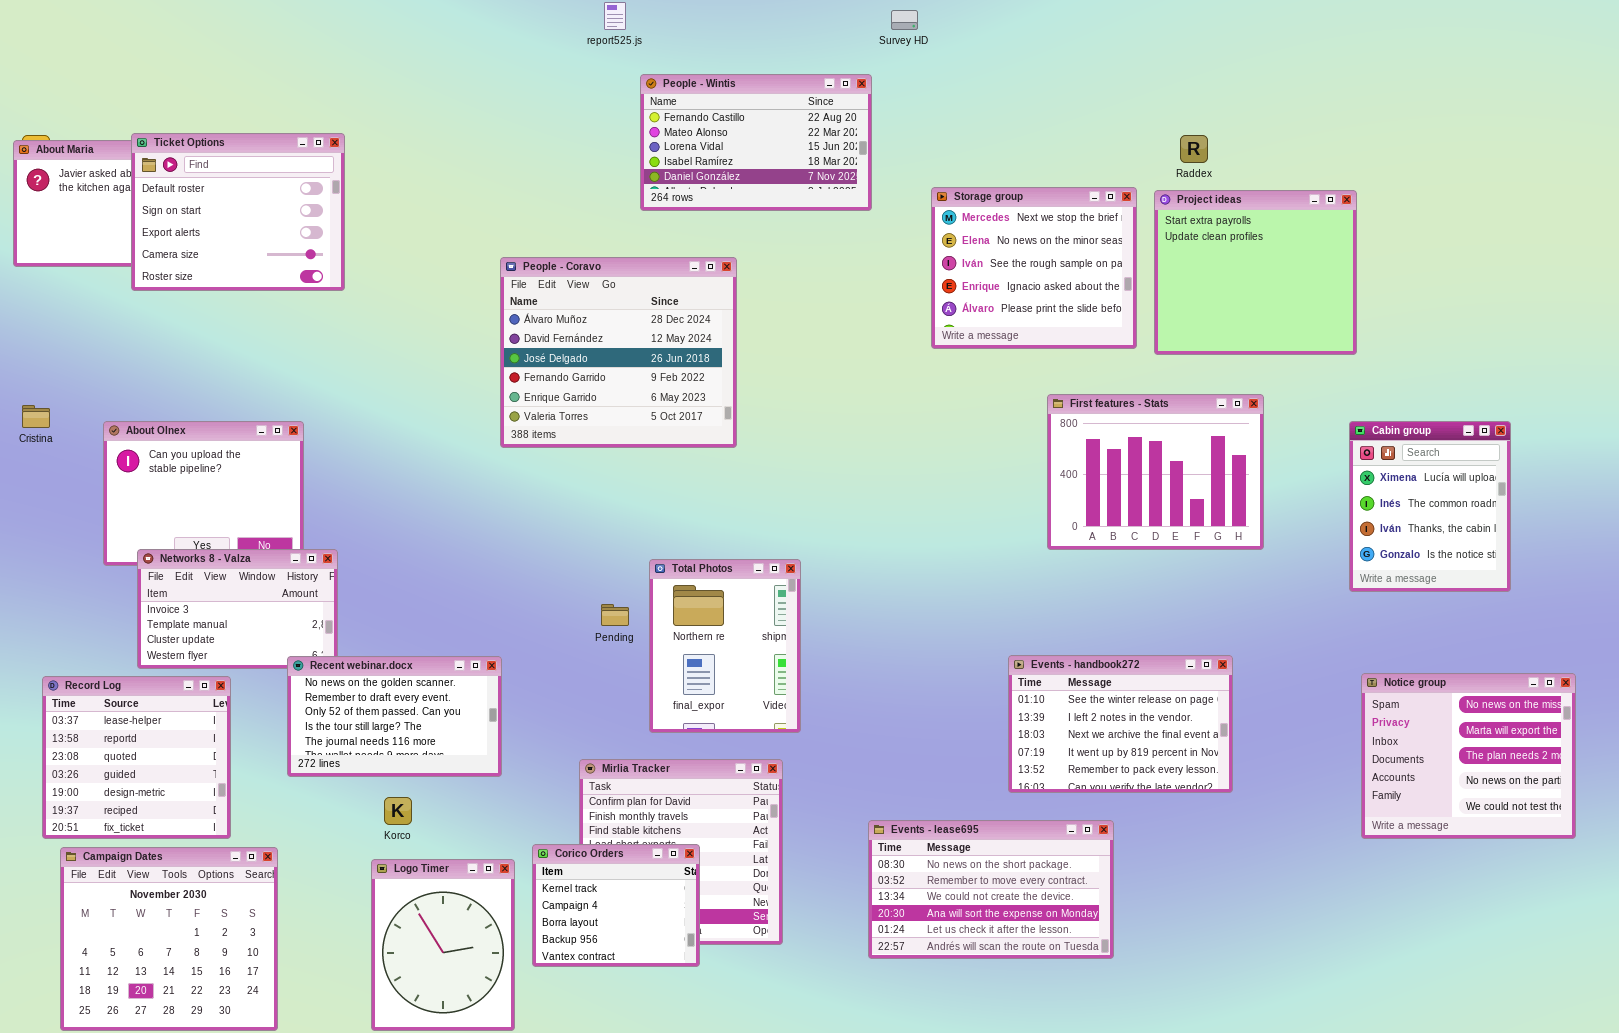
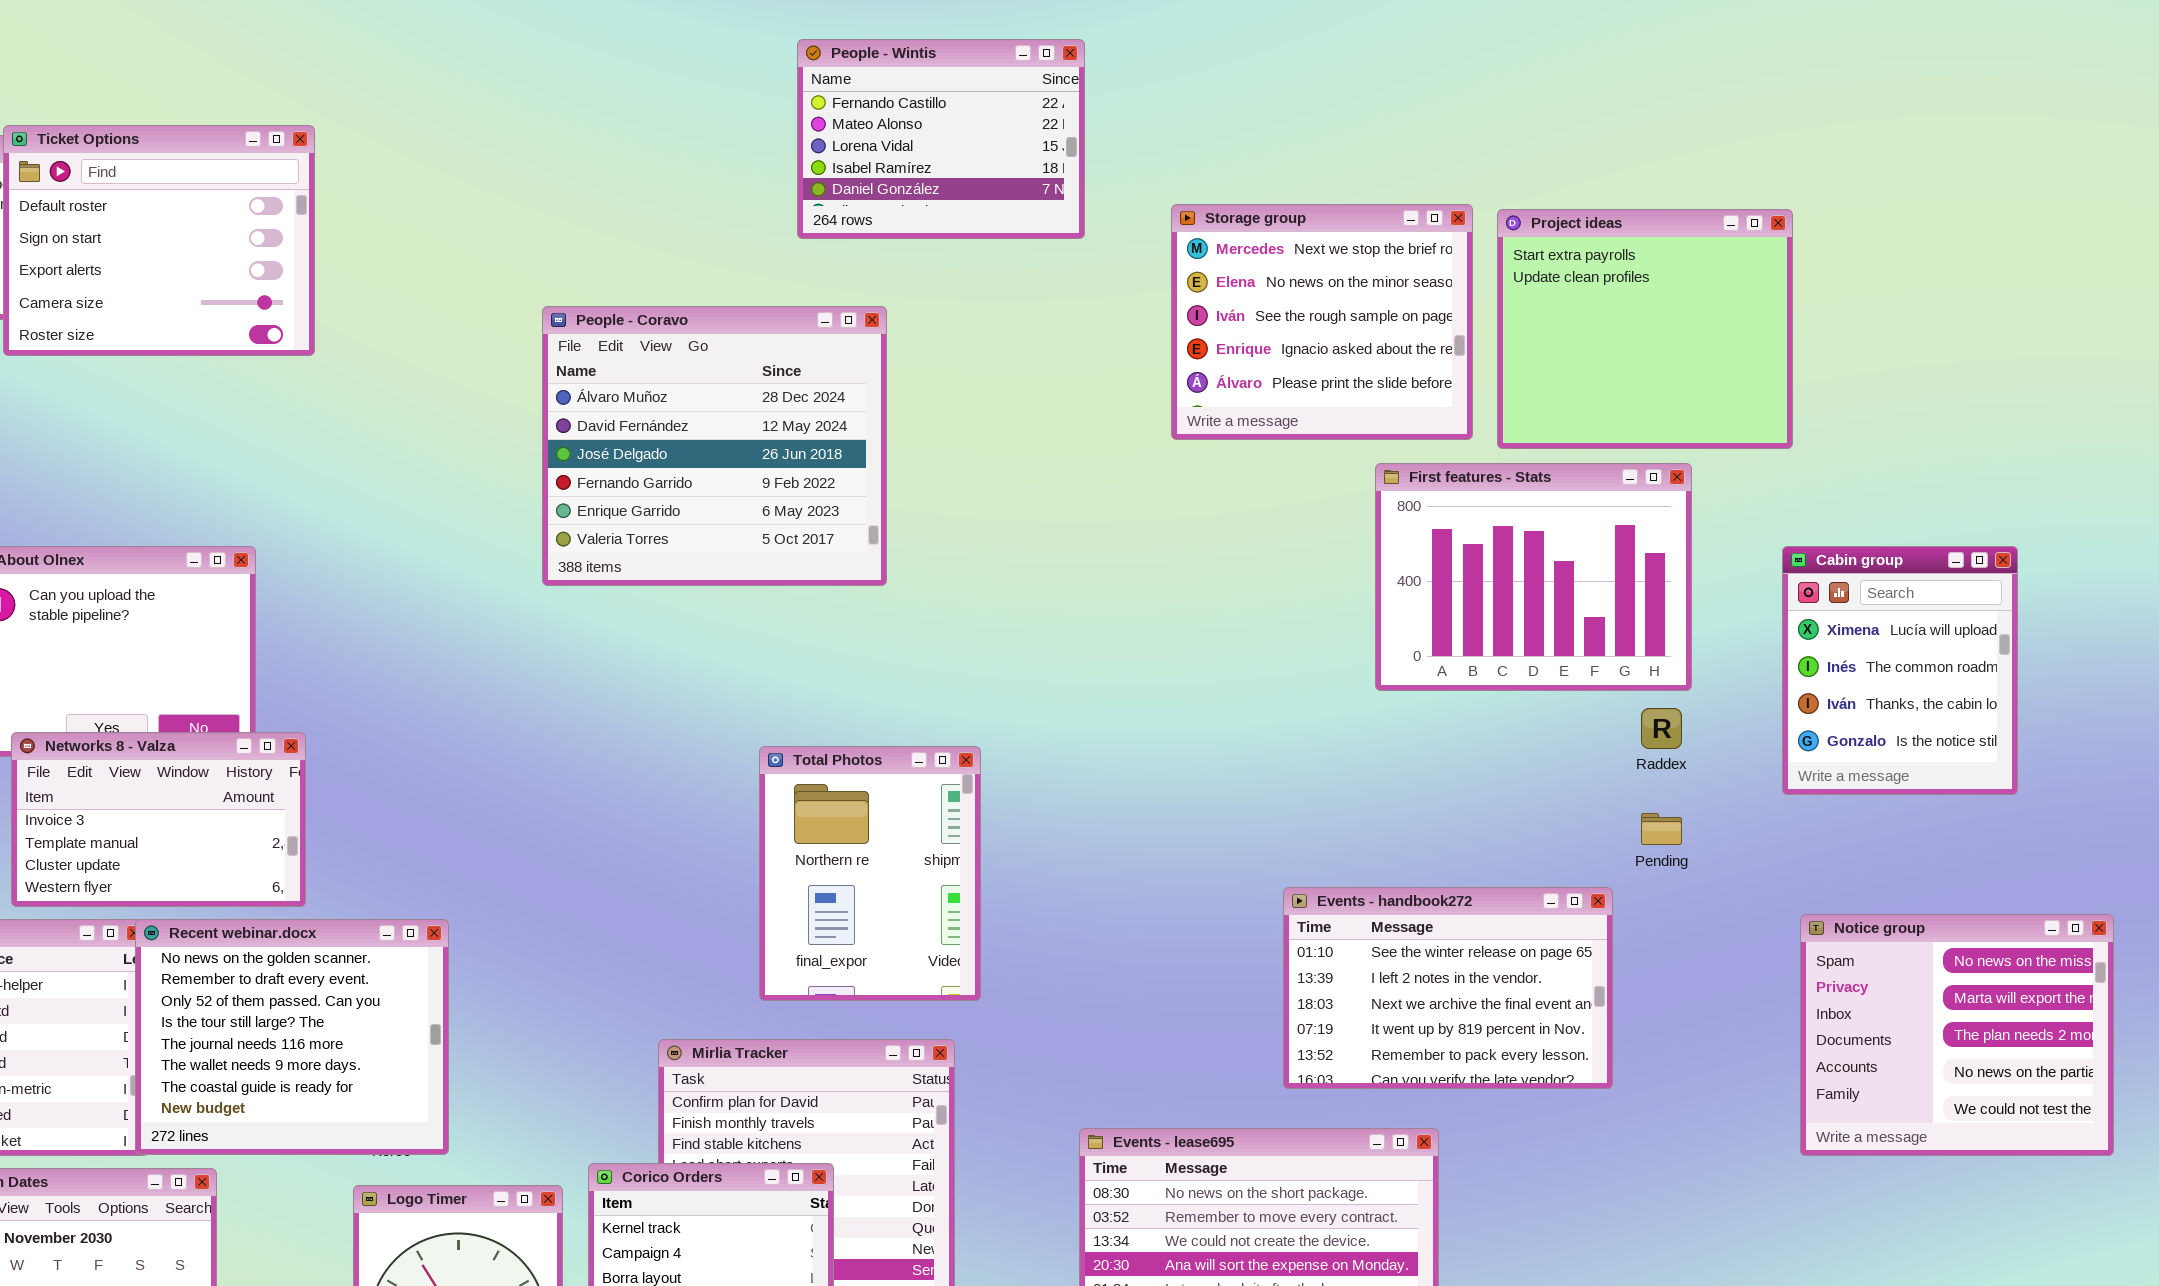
People - Wintis: [640,74,872,211] -> [797,39,1085,239], resized
Raddex: [1180,135,1208,163] -> [1641,708,1682,749], moved
First features - Stats: [1047,394,1264,550] -> [1375,463,1692,691], moved
Pending: [601,604,629,626] -> [1641,813,1682,845], moved
Recent webinar.docx: [287,656,502,777] -> [135,919,449,1155], moved, resized

